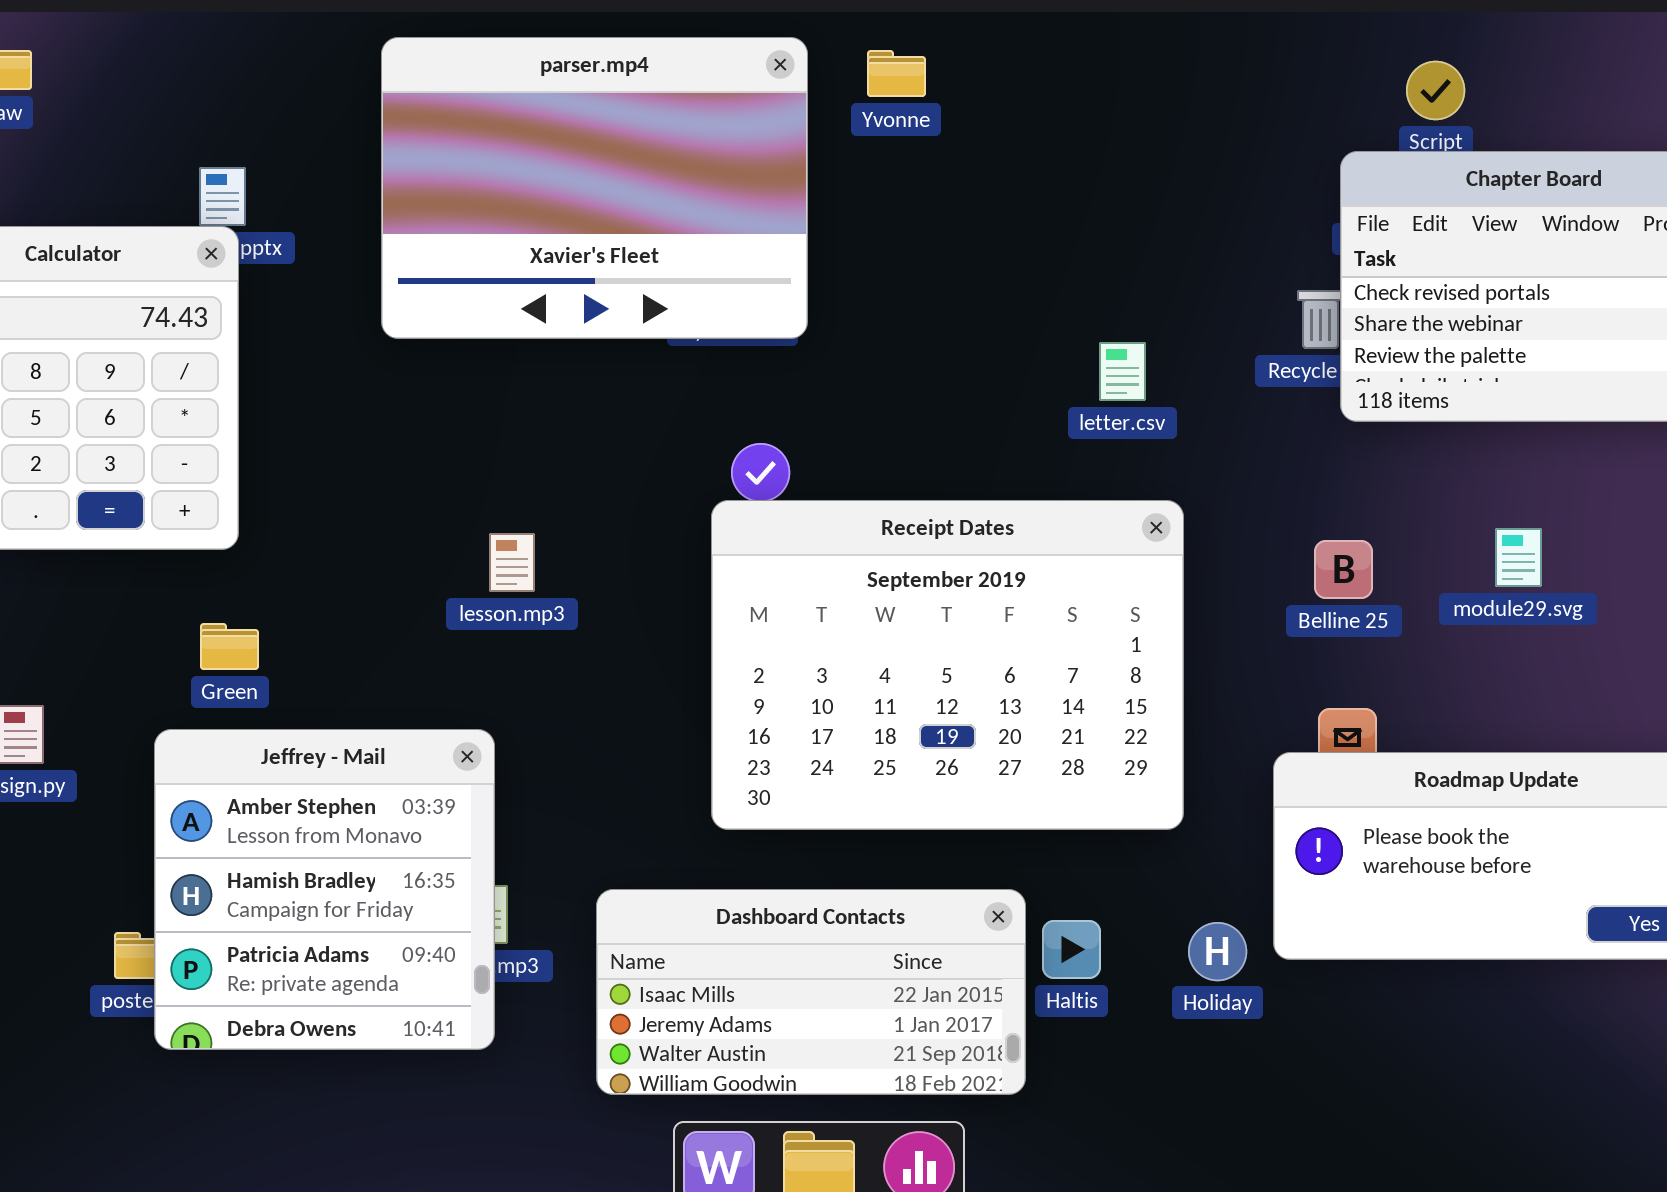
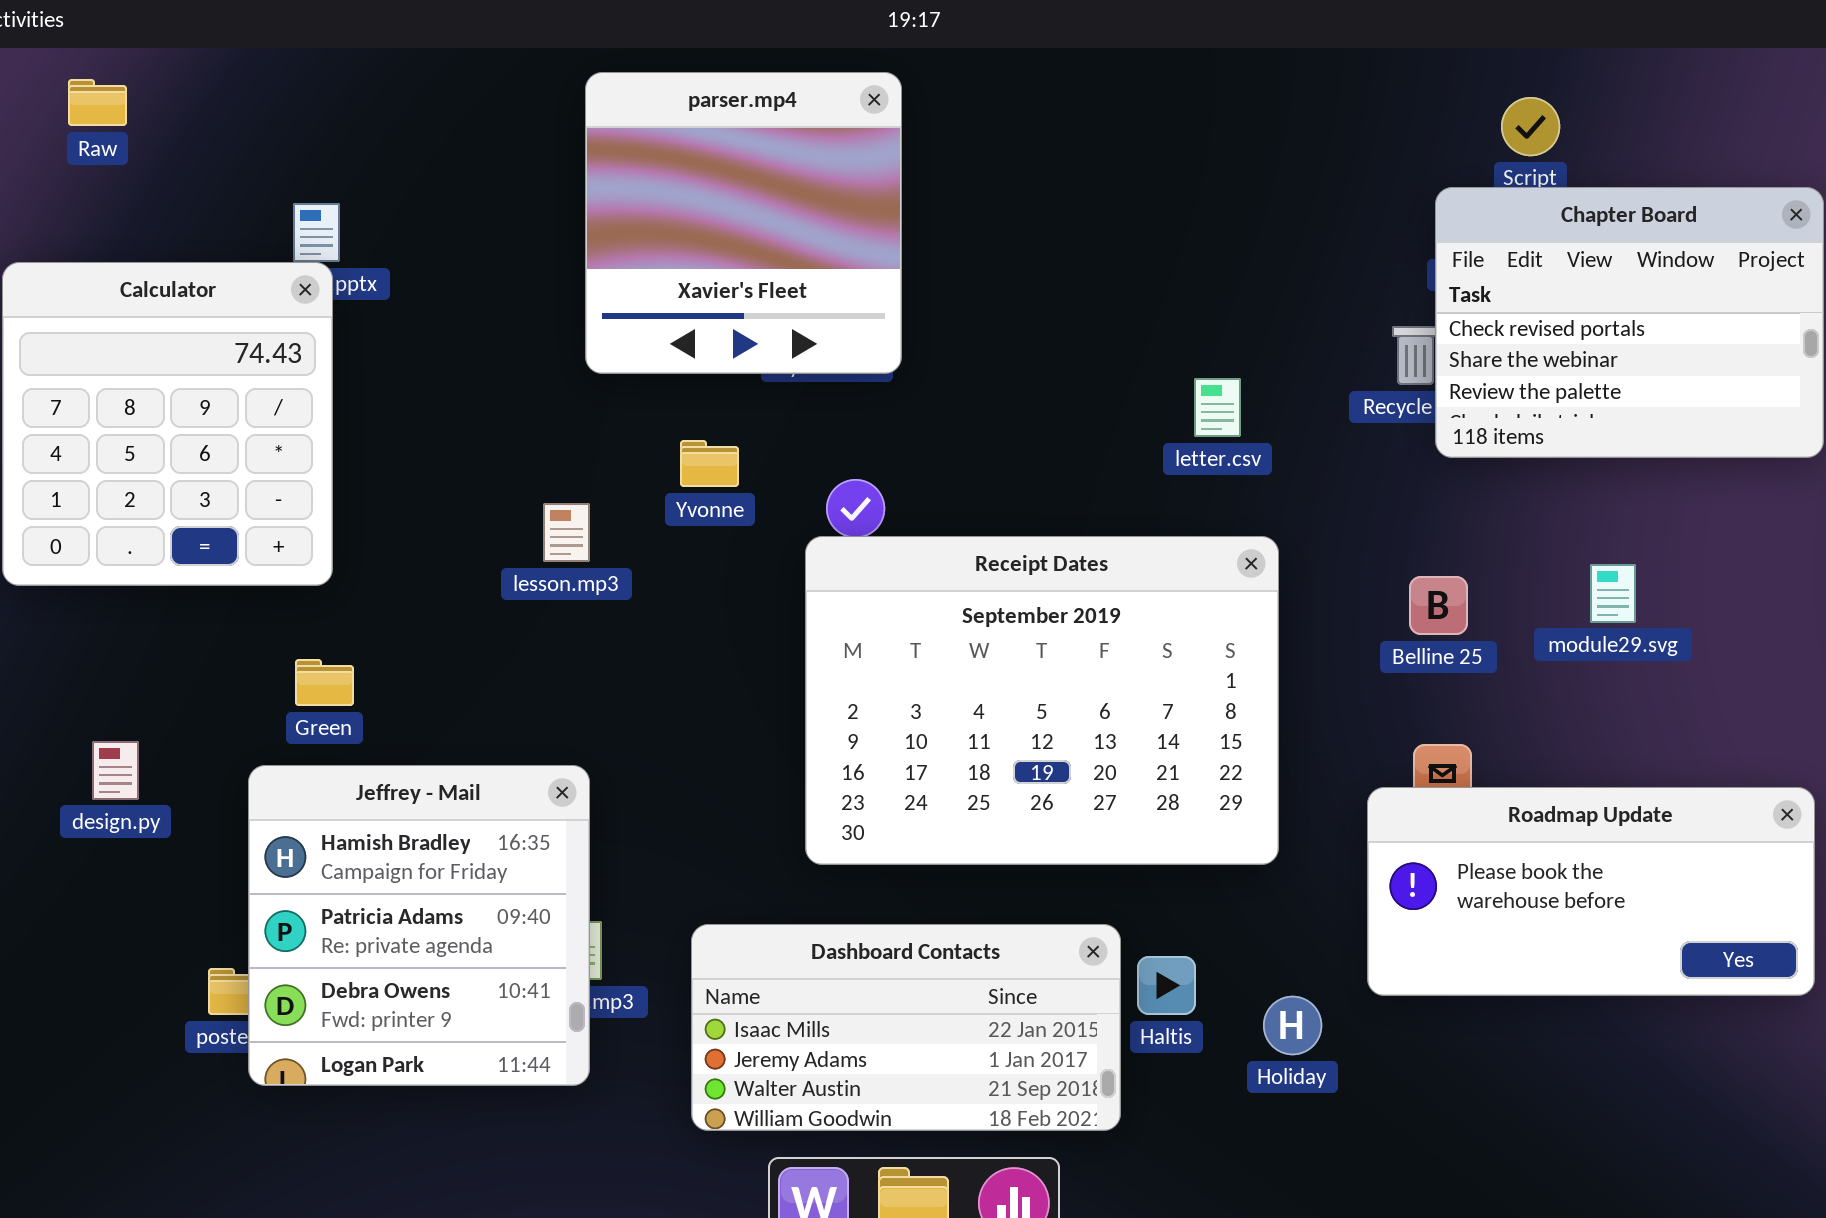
parser.mp4: [381,37,808,339] -> [585,72,902,374], resized
Yvonne: [867,50,926,97] -> [680,440,739,487], moved
lesson.mp3: [489,533,535,592] -> [543,503,590,562], moved
Jeffrey - Mail: [154,729,495,1050] -> [248,765,590,1086], scrolled down 1 row
Holiday: [1188,922,1247,981] -> [1263,996,1322,1055], moved

